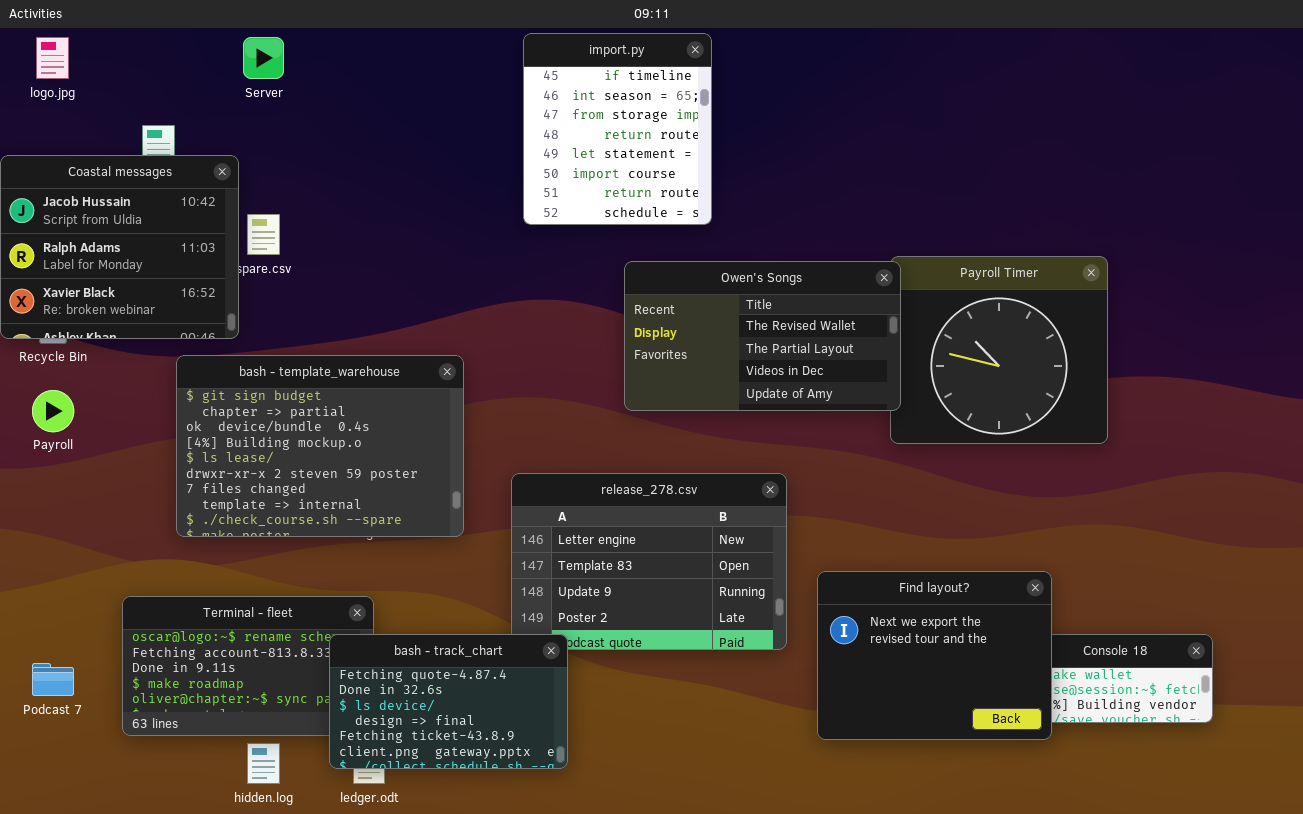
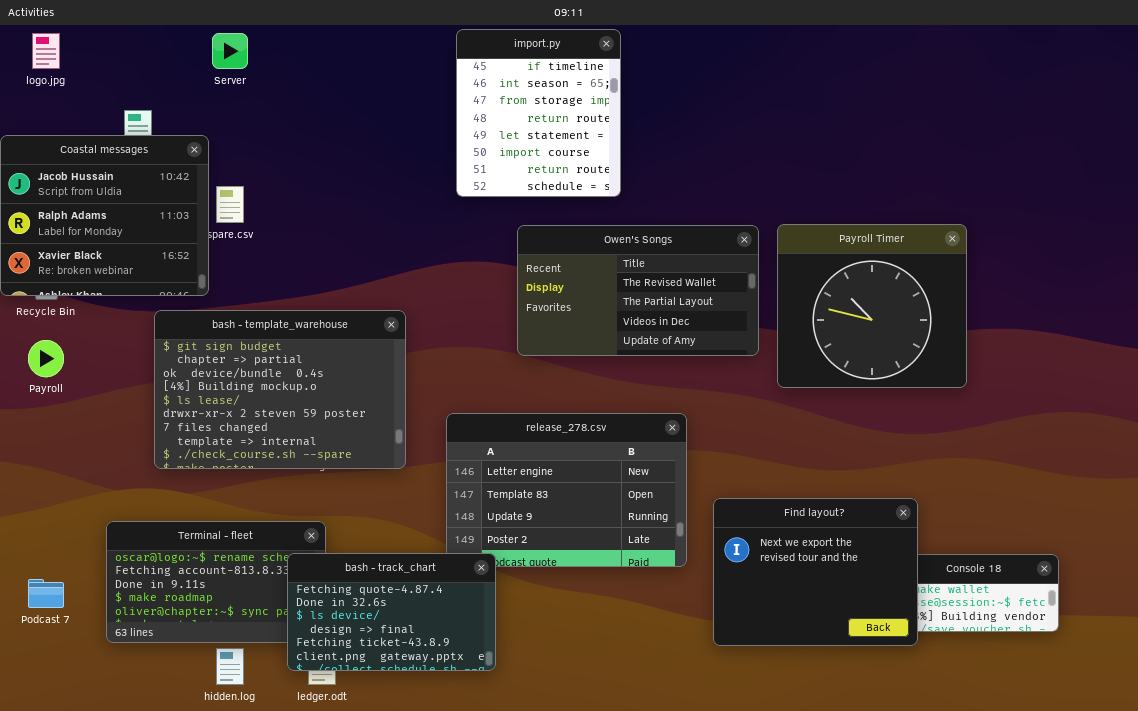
Owen's Songs: [624,261,901,411] -> [517,225,759,356], moved

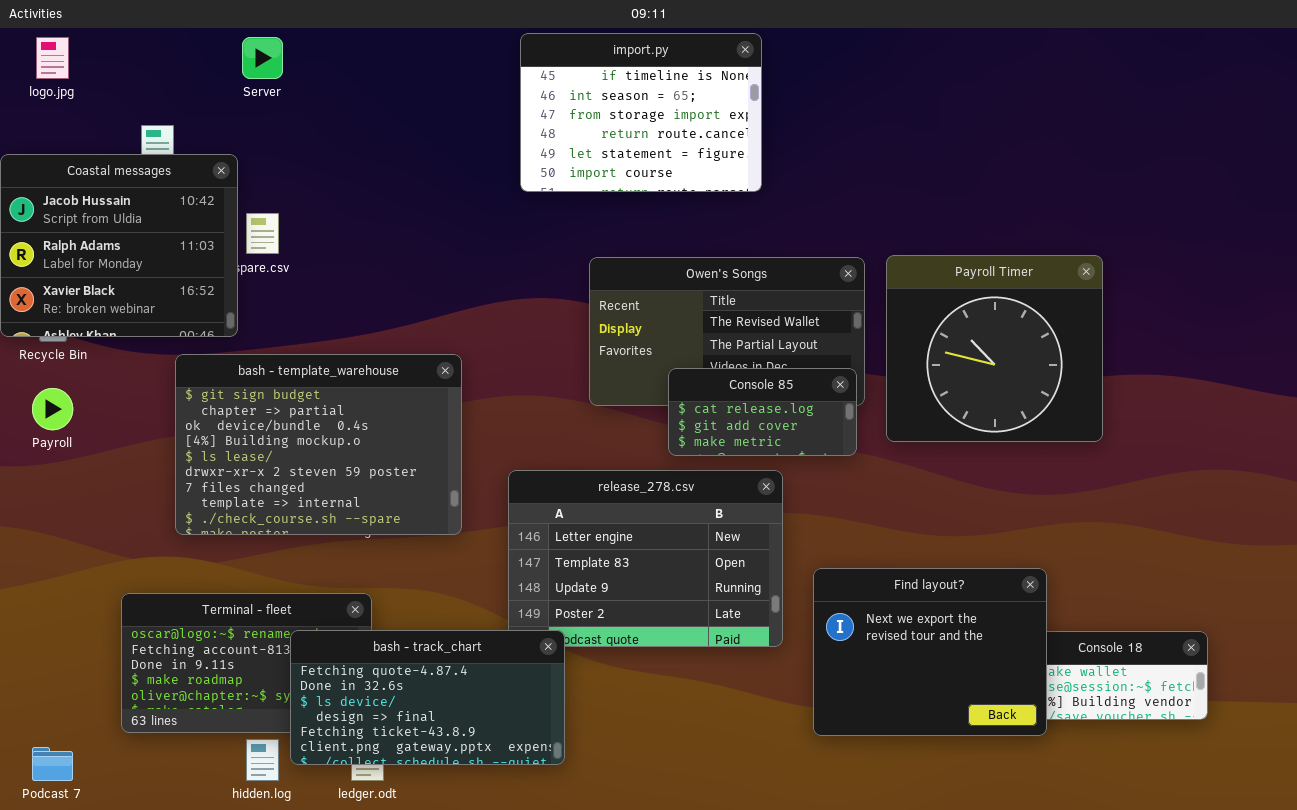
import.py: [456,29,621,197] -> [520,33,762,192], resized
Console 85: none -> [668,368,857,456], opened
bash - track_chart: [287,553,496,671] -> [290,630,565,765], resized
Podcast 7: [28,579,64,608] -> [32,747,73,781], moved

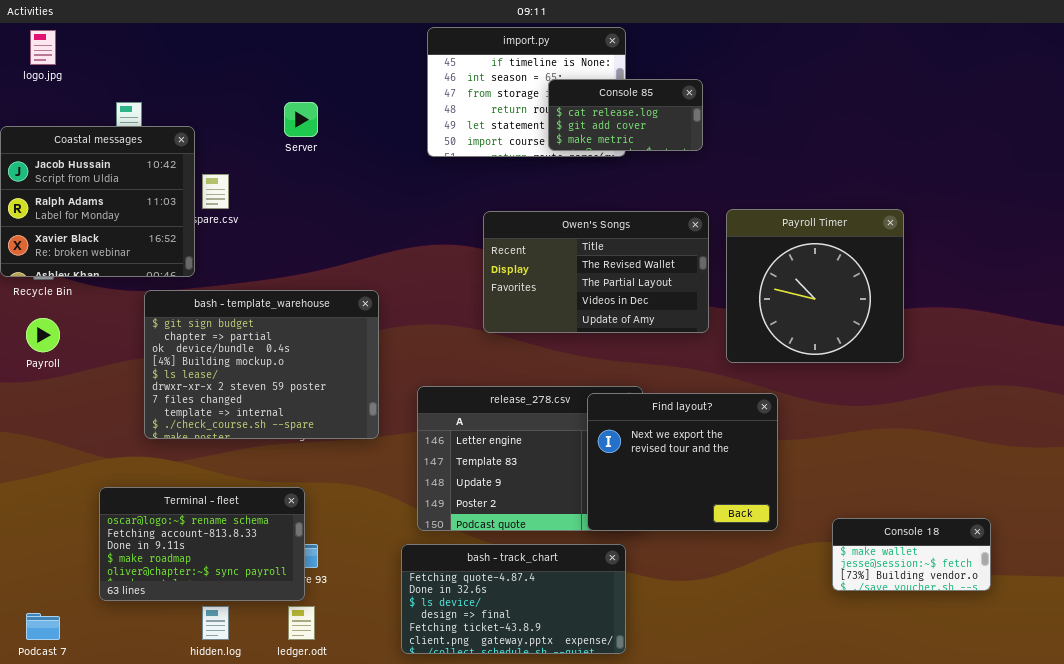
Server: [242,37,283,79] -> [284,102,318,137], moved
Console 85: [668,368,857,456] -> [548,79,703,151], moved
Find layout?: [813,568,1047,736] -> [587,393,778,531], moved
bash - track_chart: [290,630,565,765] -> [401,544,626,654], moved

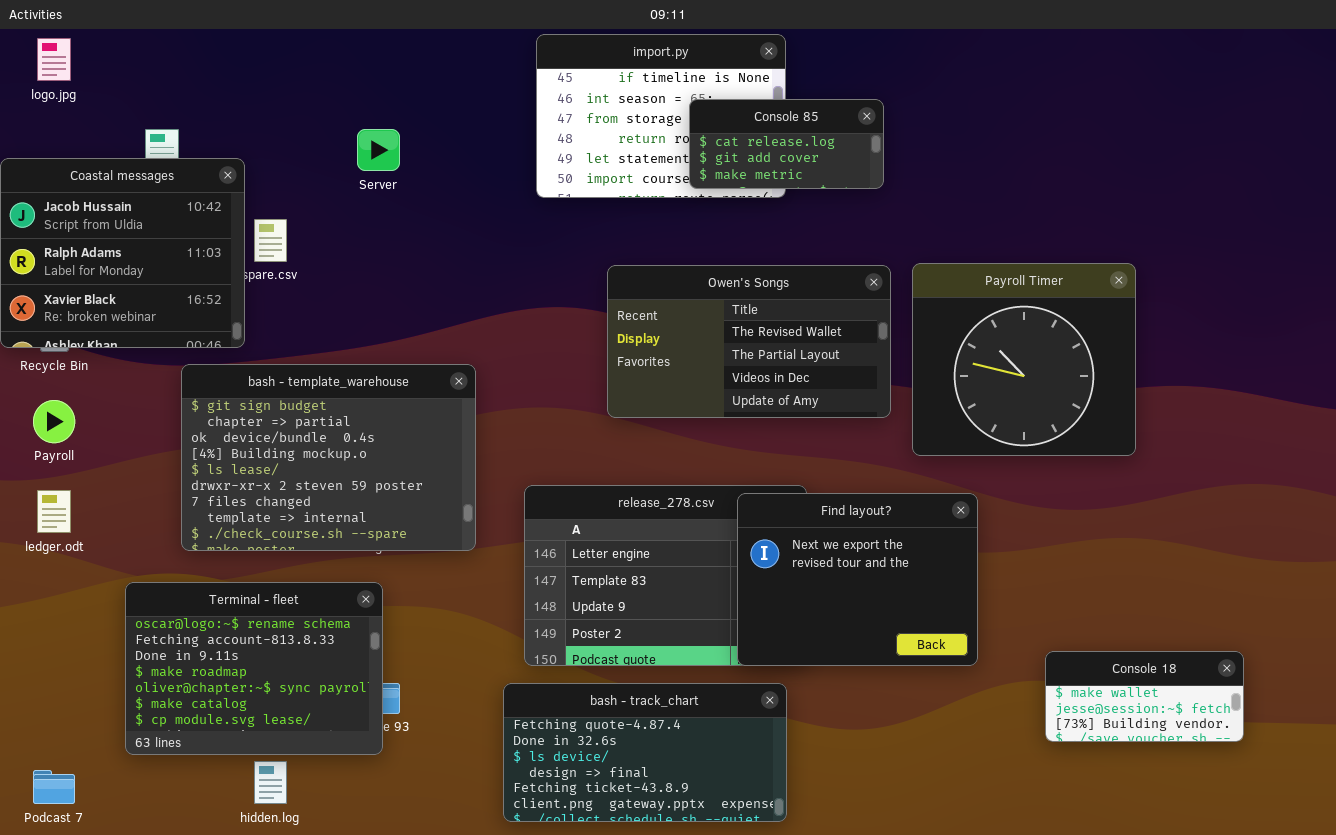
Terminal - fleet: [99,487,305,601] -> [125,582,383,755], resized
ledger.odt: [288,606,315,640] -> [37,490,71,533], moved

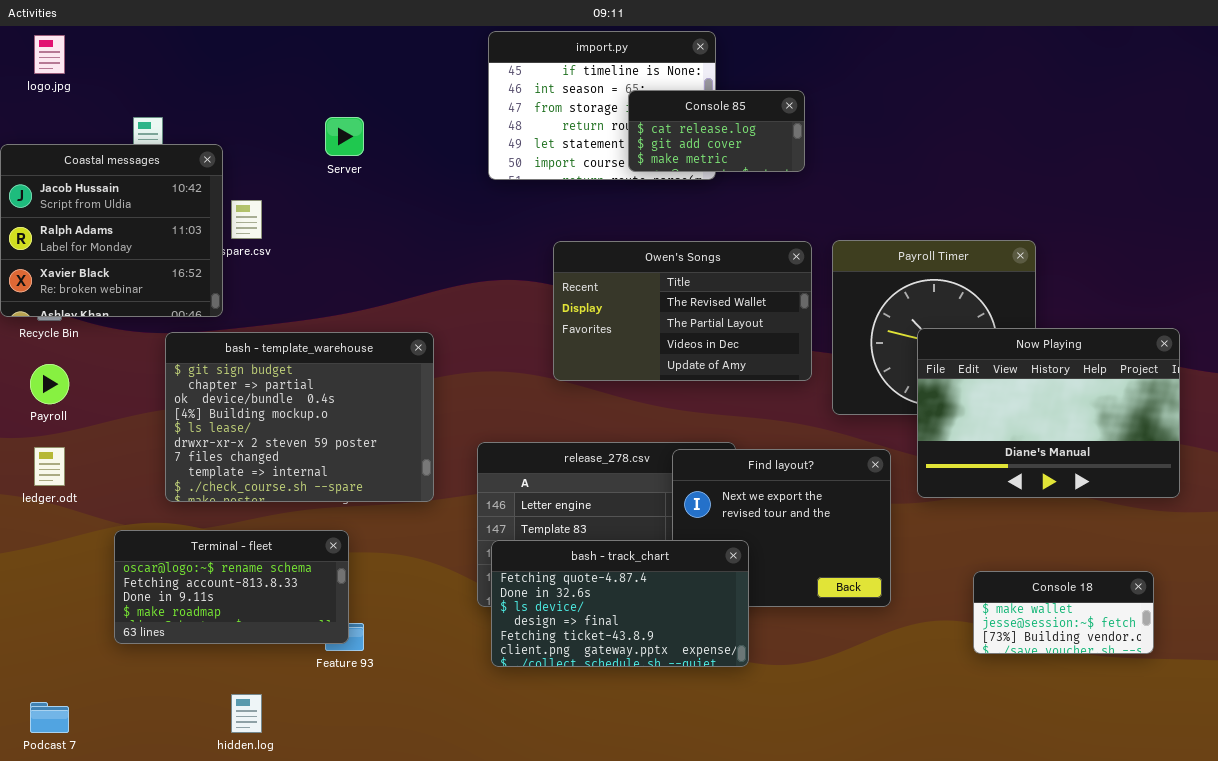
Now Playing: none -> [917,328,1180,498], opened
Terminal - fleet: [125,582,383,755] -> [114,530,349,644], resized
Console 18: [1045,651,1244,742] -> [973,571,1154,654], moved
bash - track_chart: [503,683,787,822] -> [491,540,749,667], moved

